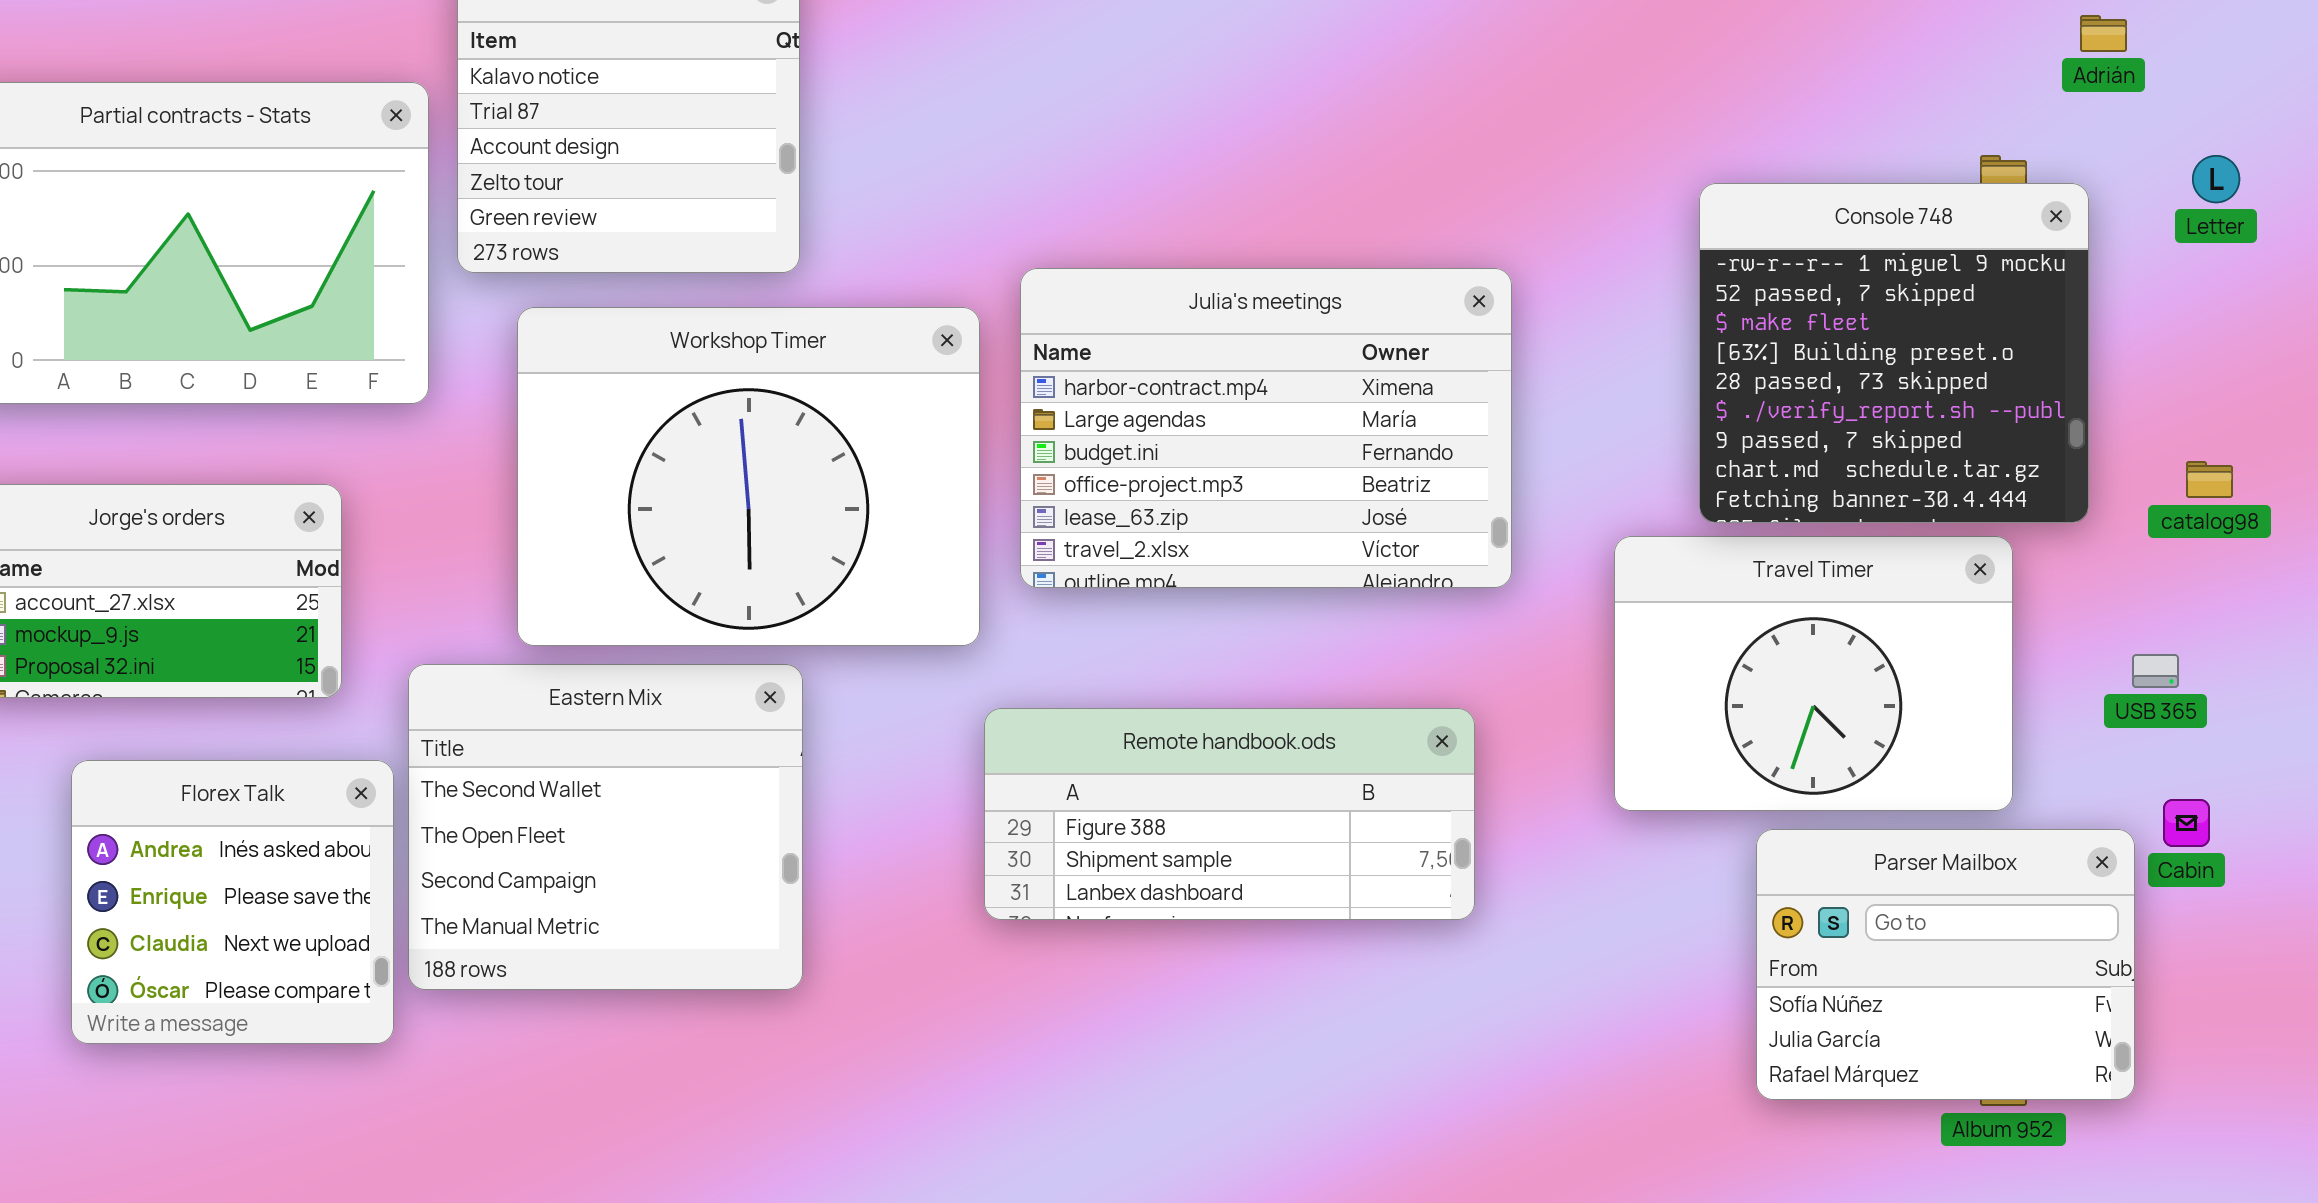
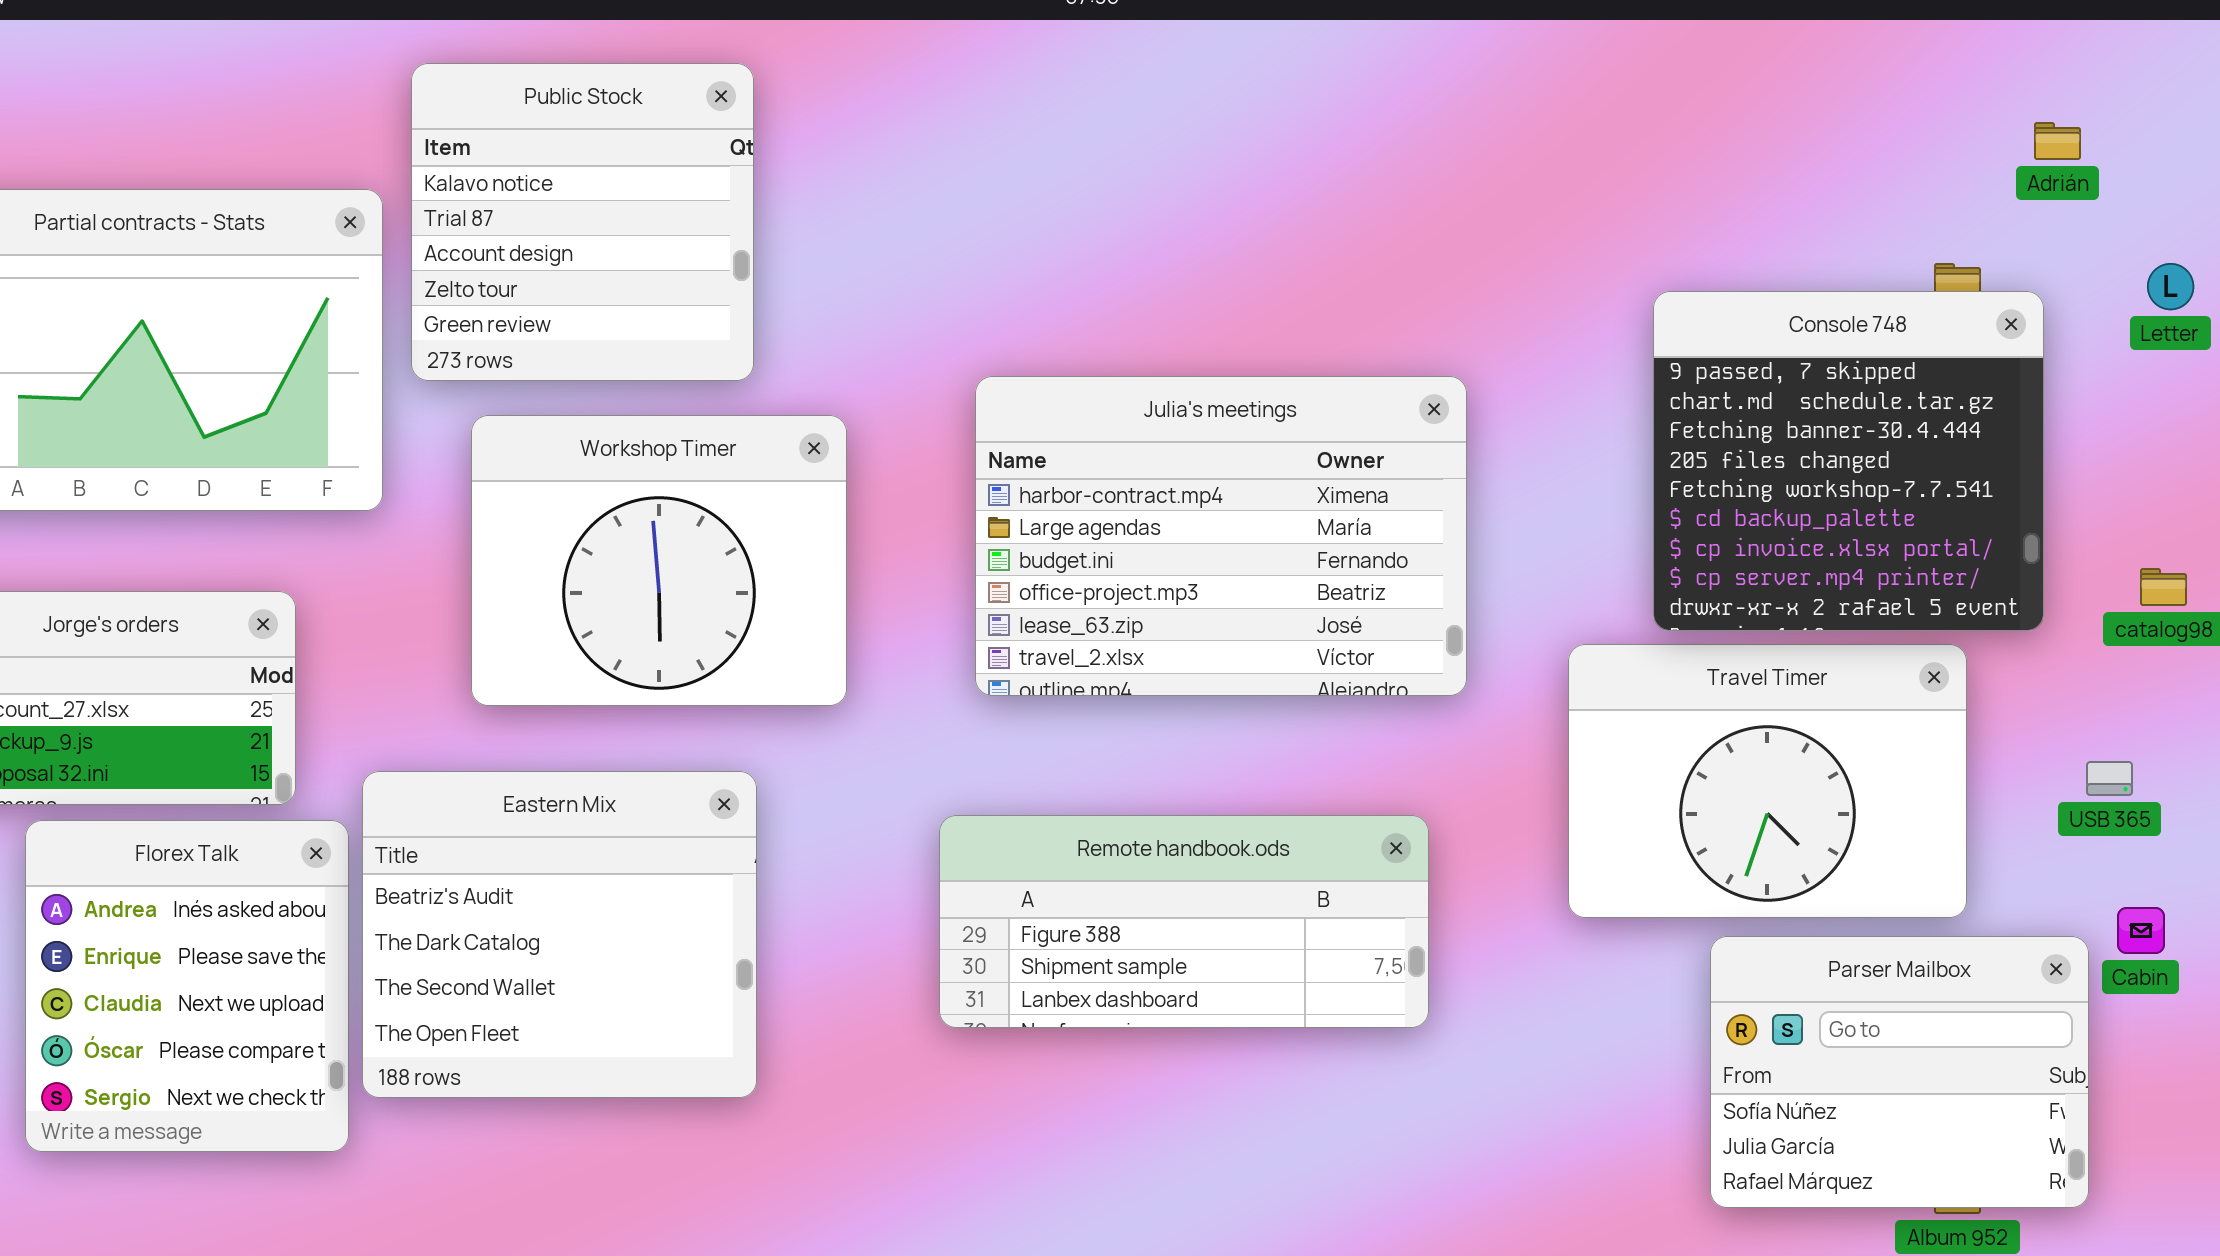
Console 748: [1699,183,2089,523] -> [1653,291,2044,631], scrolled down 6 rows
Workshop Timer: [517,307,980,646] -> [471,415,847,706], resized
Eastern Mix: [408,664,803,990] -> [362,771,757,1098], scrolled up 2 rows
Florex Talk: [71,760,394,1044] -> [25,820,349,1152], resized

